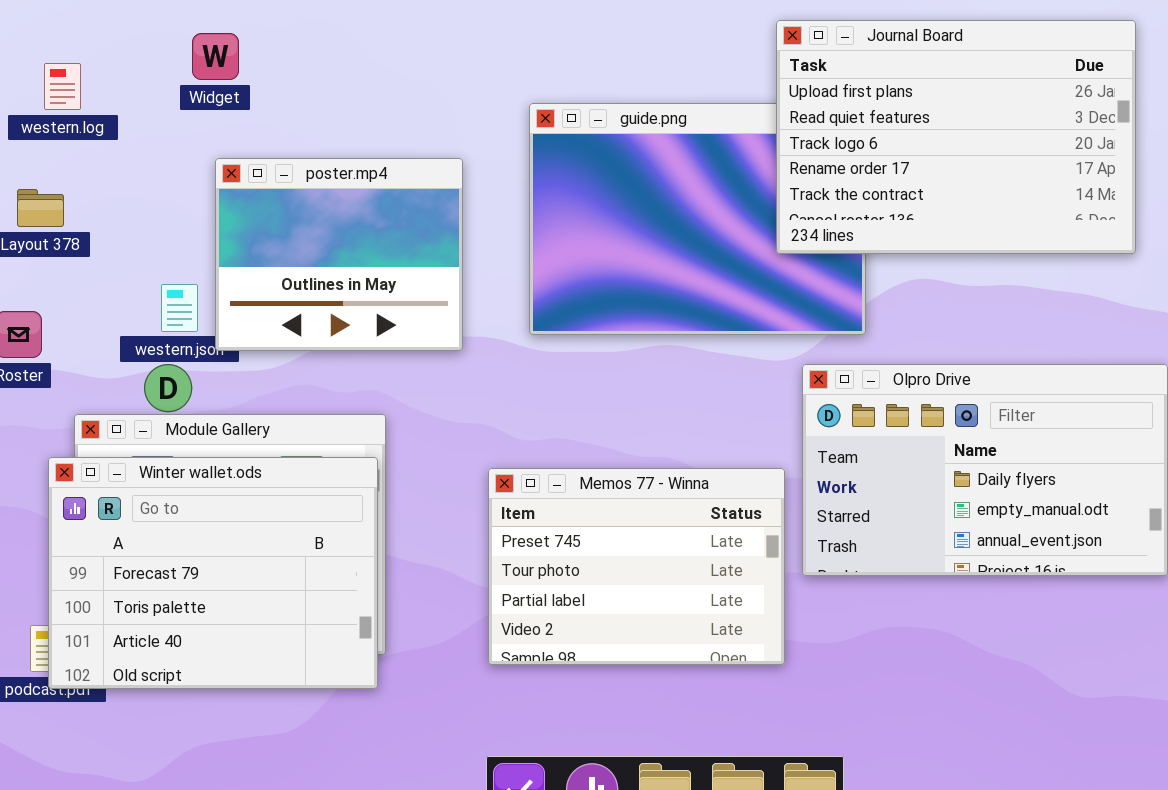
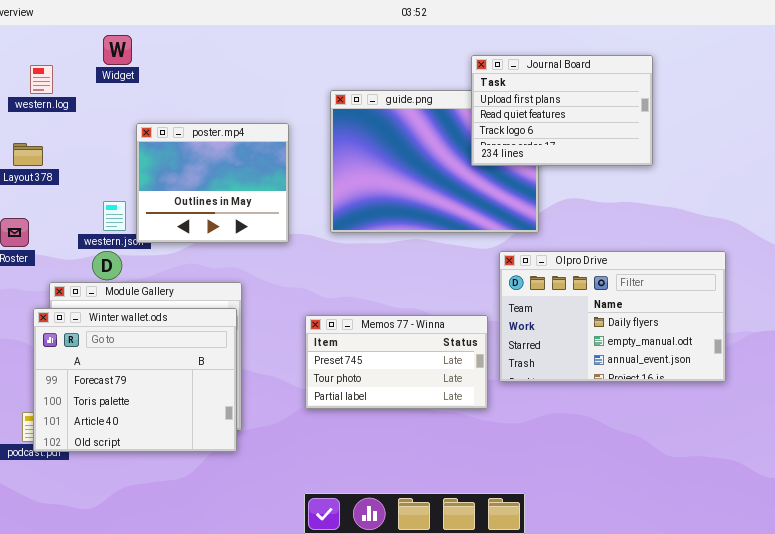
Journal Board: [776,20,1136,254] -> [471,55,653,166], moved, resized
Widget: [192,33,239,80] -> [103,35,132,65], moved
Memos 77 - Winna: [488,468,785,665] -> [305,315,488,409], resized

